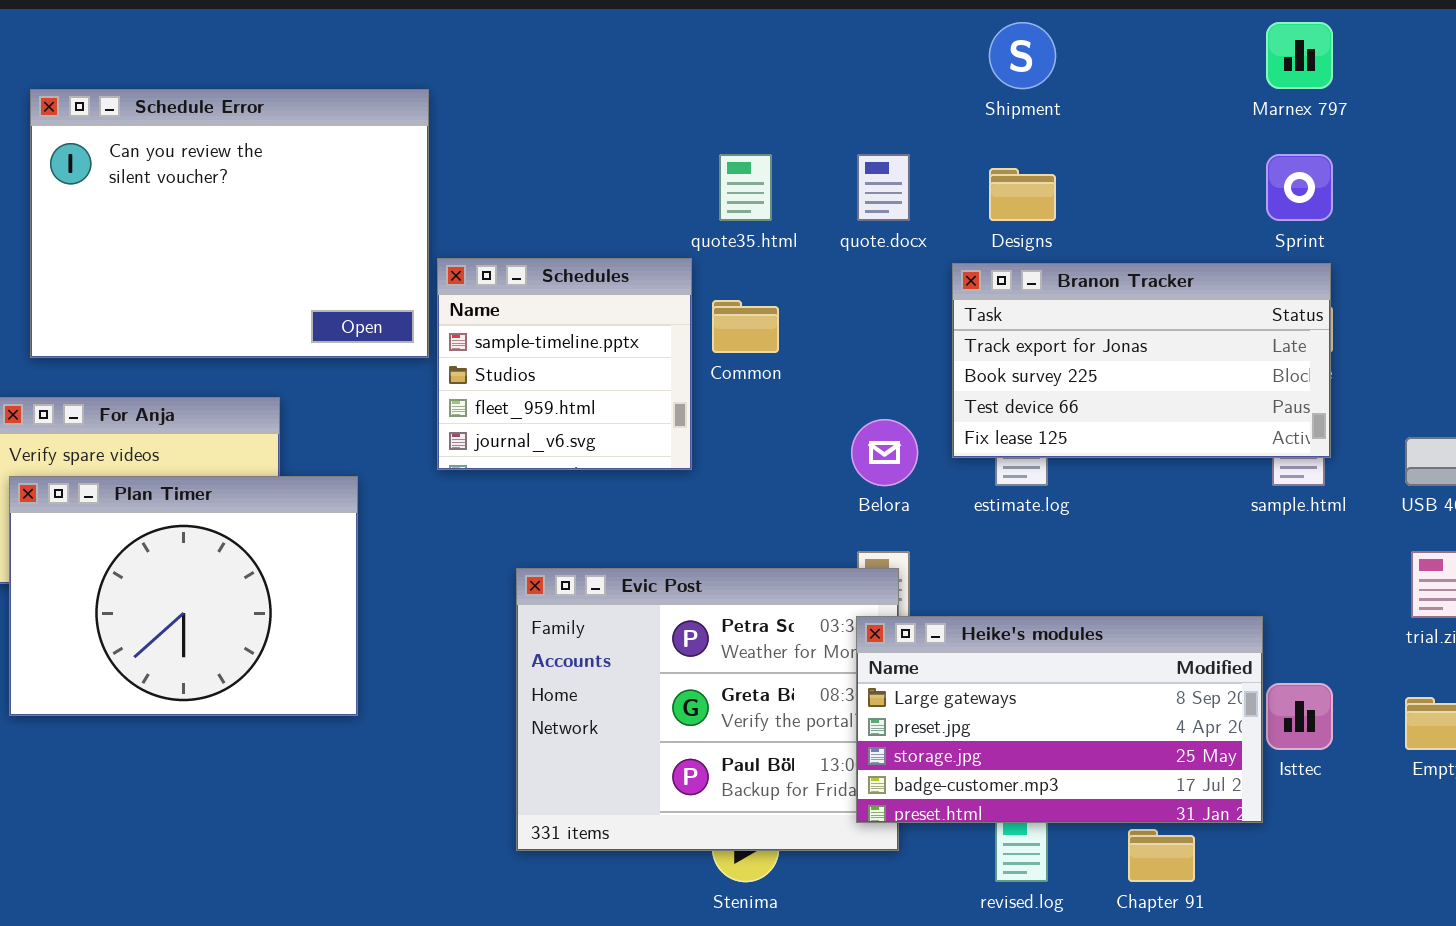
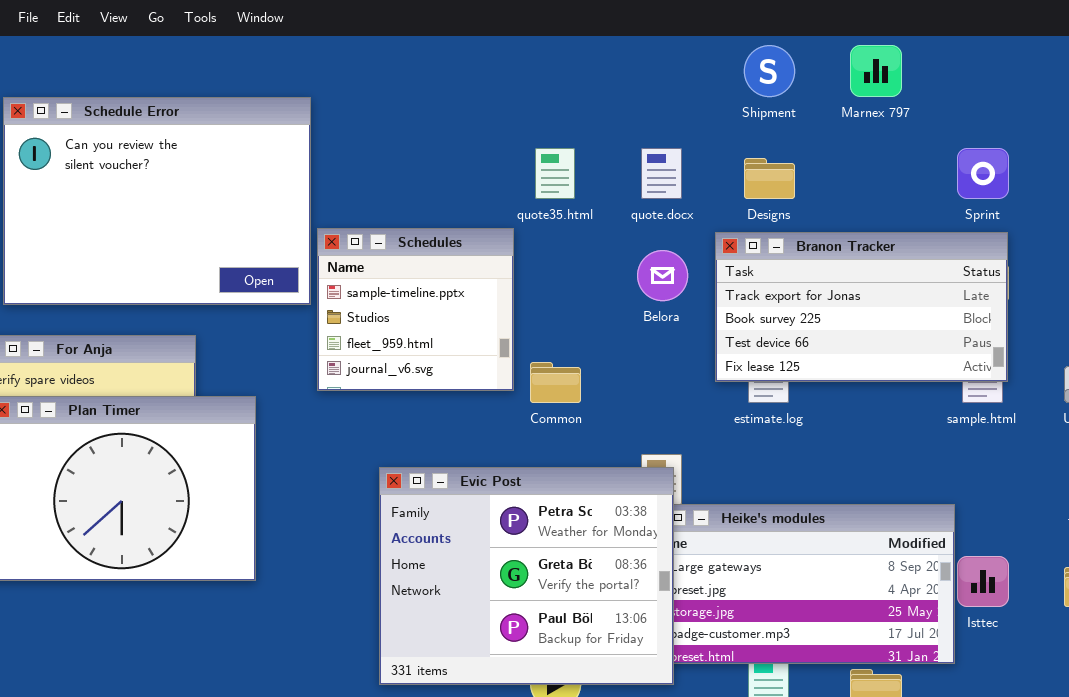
Marnex 797: [1266,22,1333,89] -> [850,45,902,97], moved
Common: [712,300,779,353] -> [530,362,581,403], moved
Belora: [851,419,918,486] -> [637,250,688,301], moved
Evic Post: [516,568,899,851] -> [379,467,674,685], raised

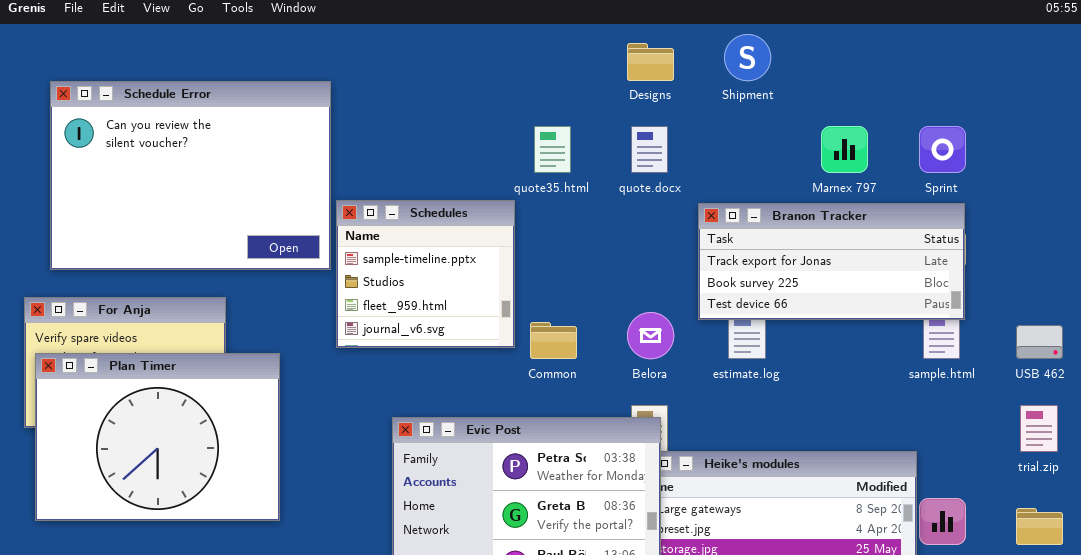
Marnex 797: [850,45,902,97] -> [821,126,868,173], moved
Designs: [744,158,795,199] -> [627,43,674,81], moved
Branon Tracker: [715,232,1008,382] -> [698,203,965,320], resized
Belora: [637,250,688,301] -> [627,312,674,359], moved

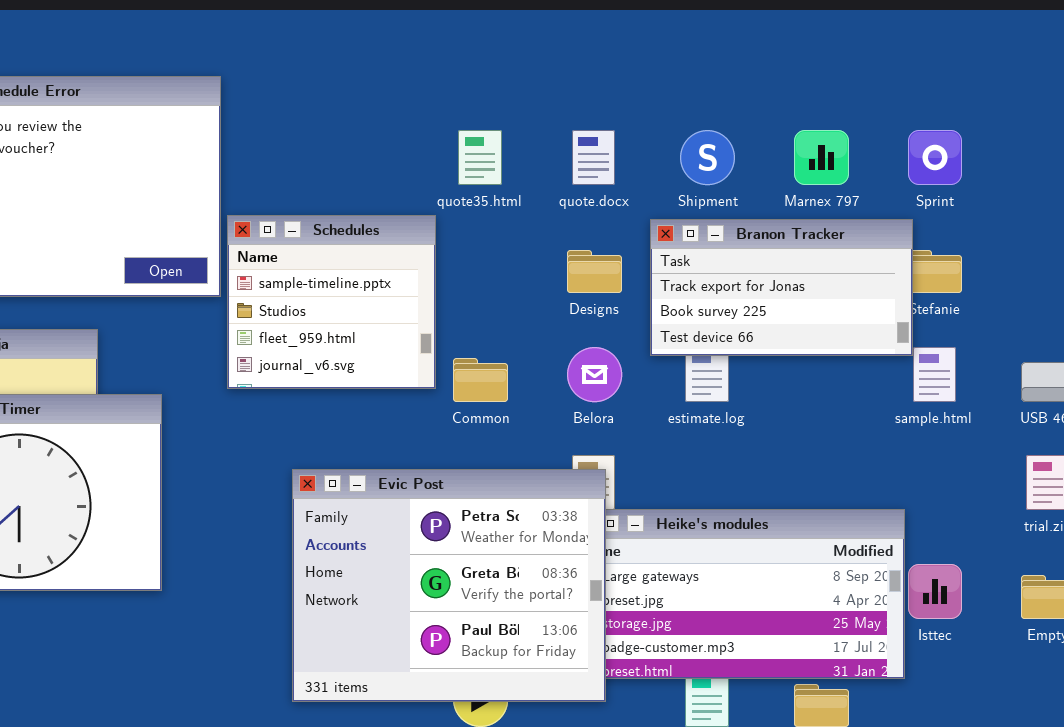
Shipment: [724,34,771,81] -> [680,130,735,185], moved
Designs: [627,43,674,81] -> [567,250,622,293], moved
Branon Tracker: [698,203,965,320] -> [650,219,913,356], resized

